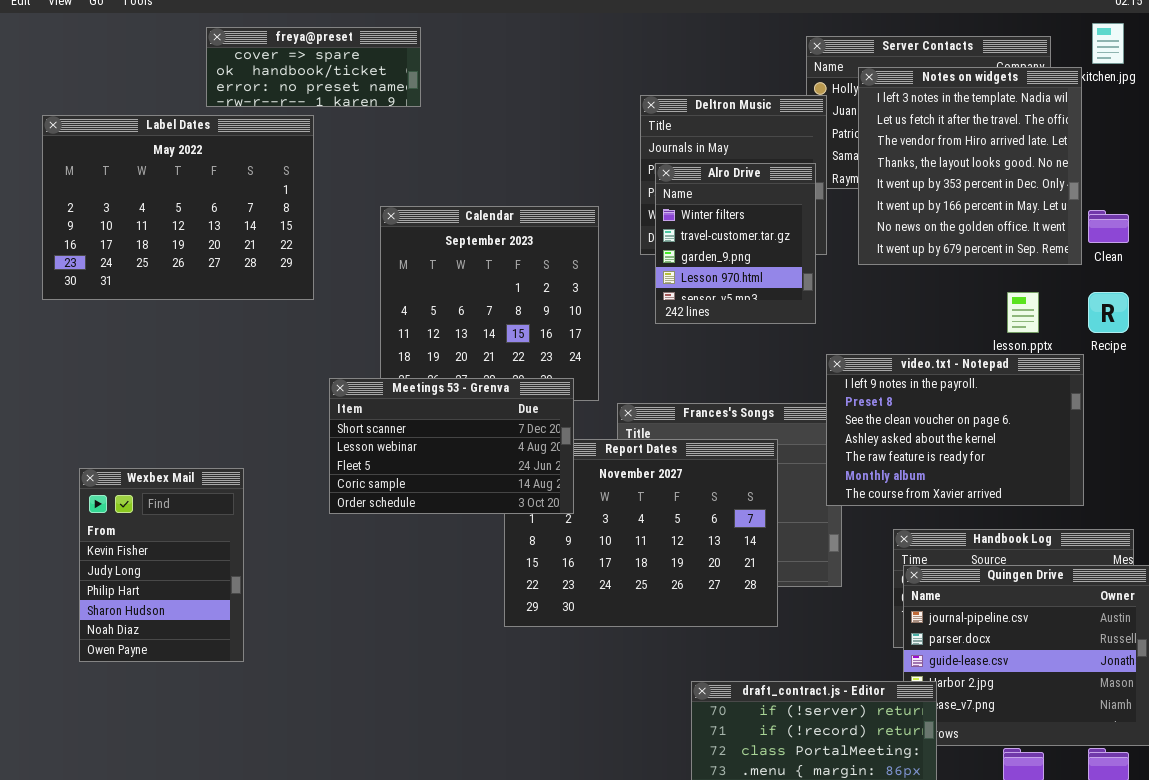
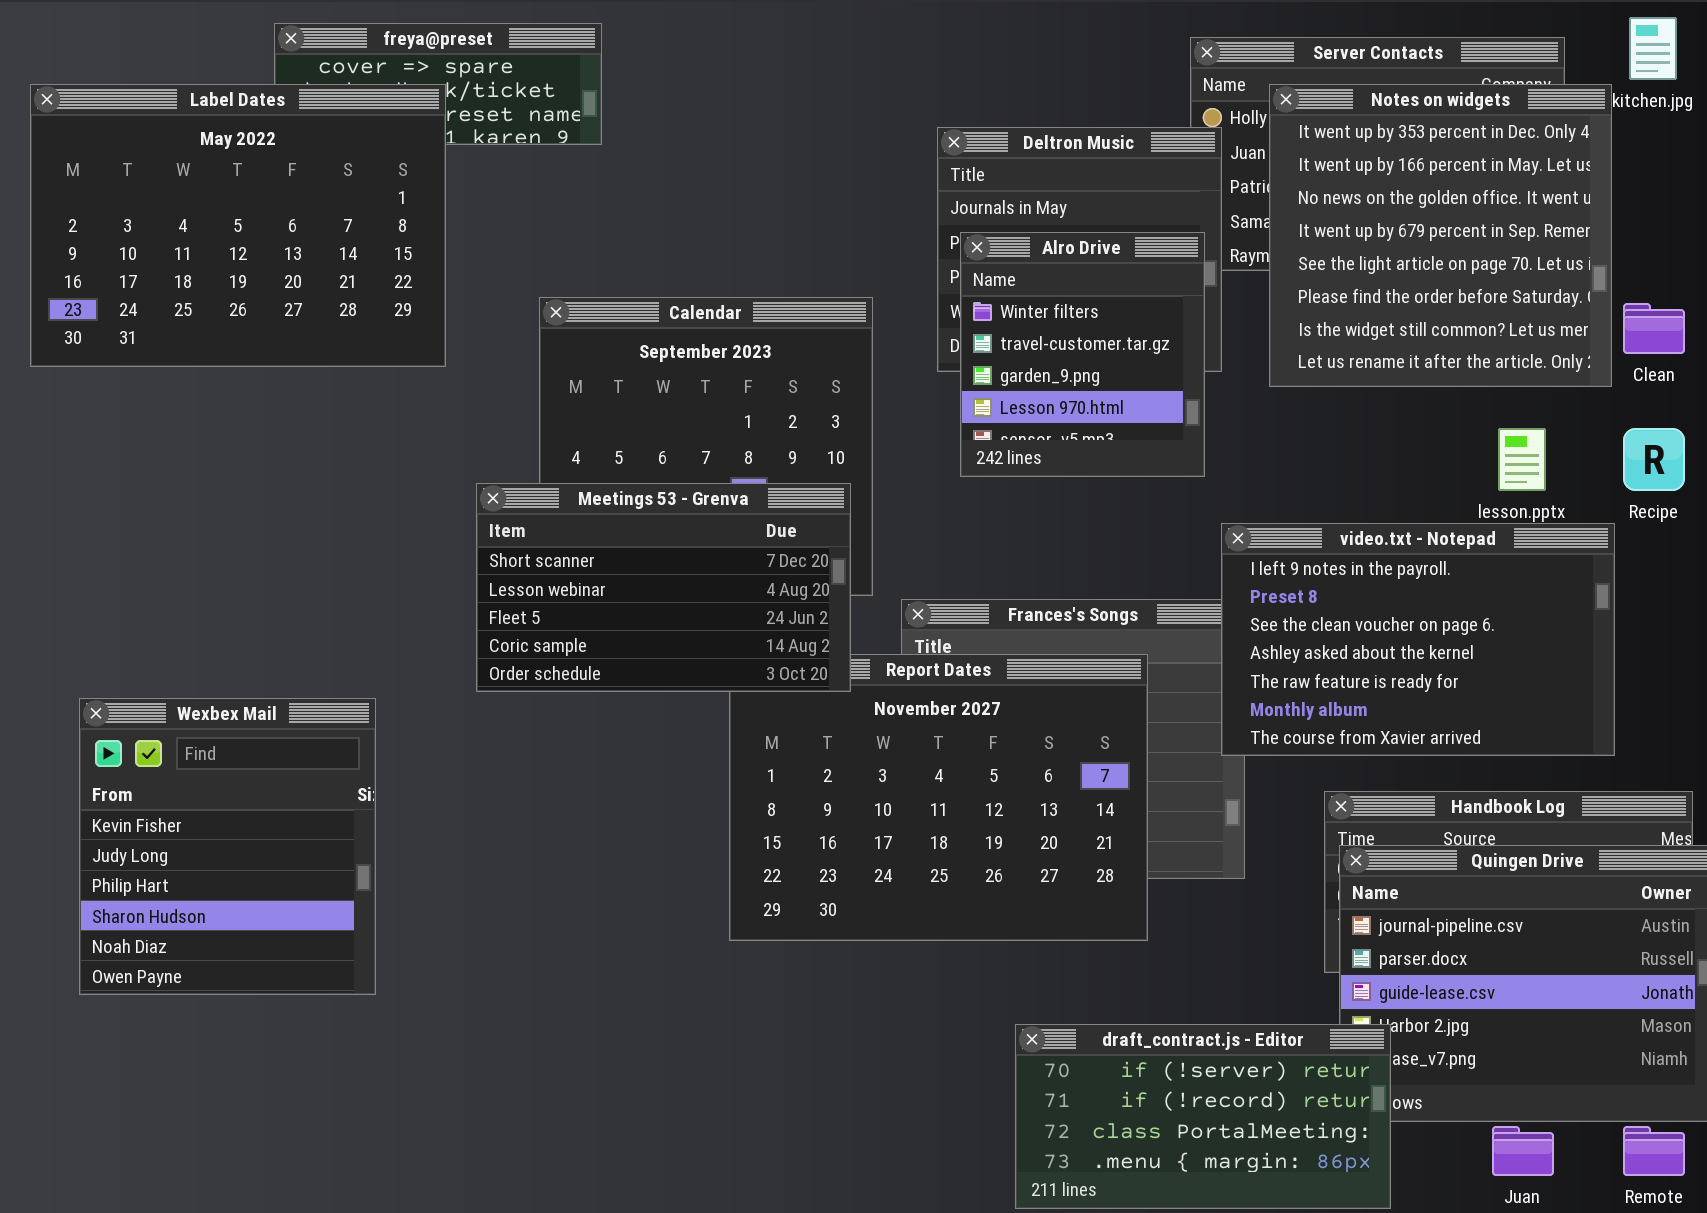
Notes on widgets: [858,67,1082,265] -> [1269,84,1612,387], scrolled down 4 rows
Label Dates: [42,115,314,300] -> [30,84,446,367], moved
Meetings 53 - Grenva: [329,378,574,514] -> [476,483,851,692], moved
Wexbex Mail: [79,468,244,662] -> [79,698,376,995], resized

